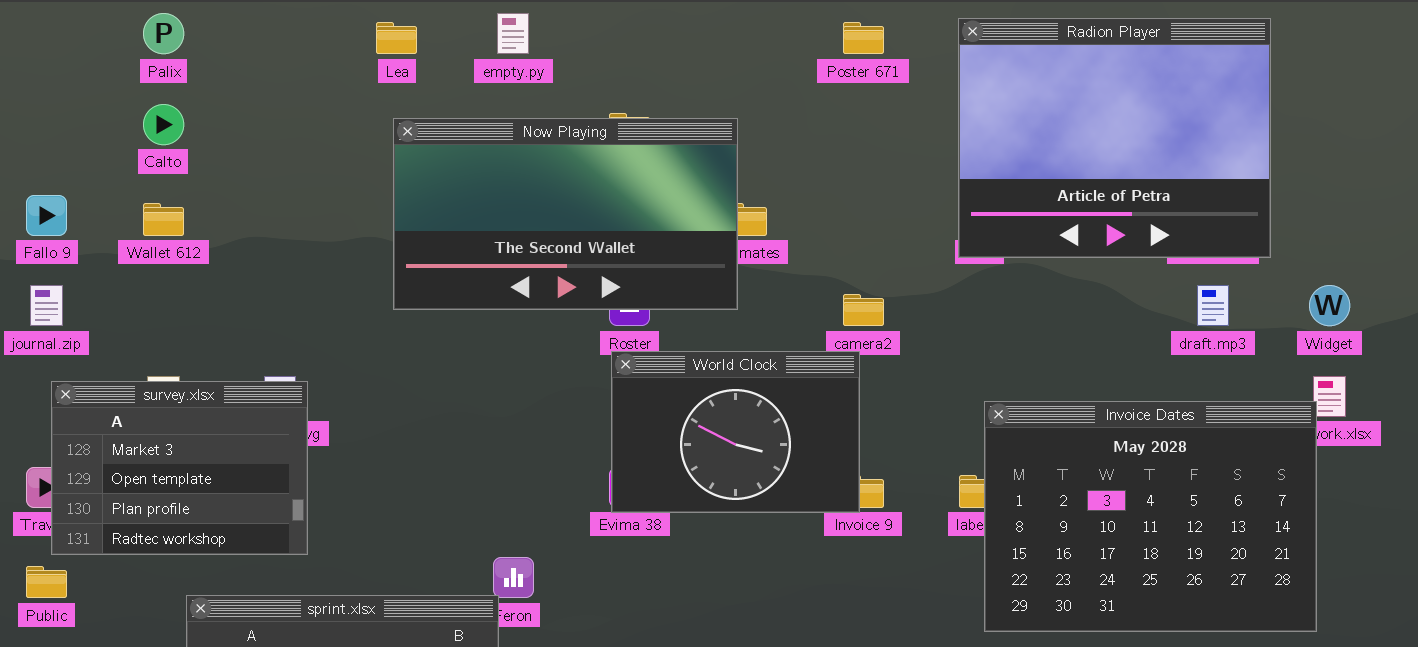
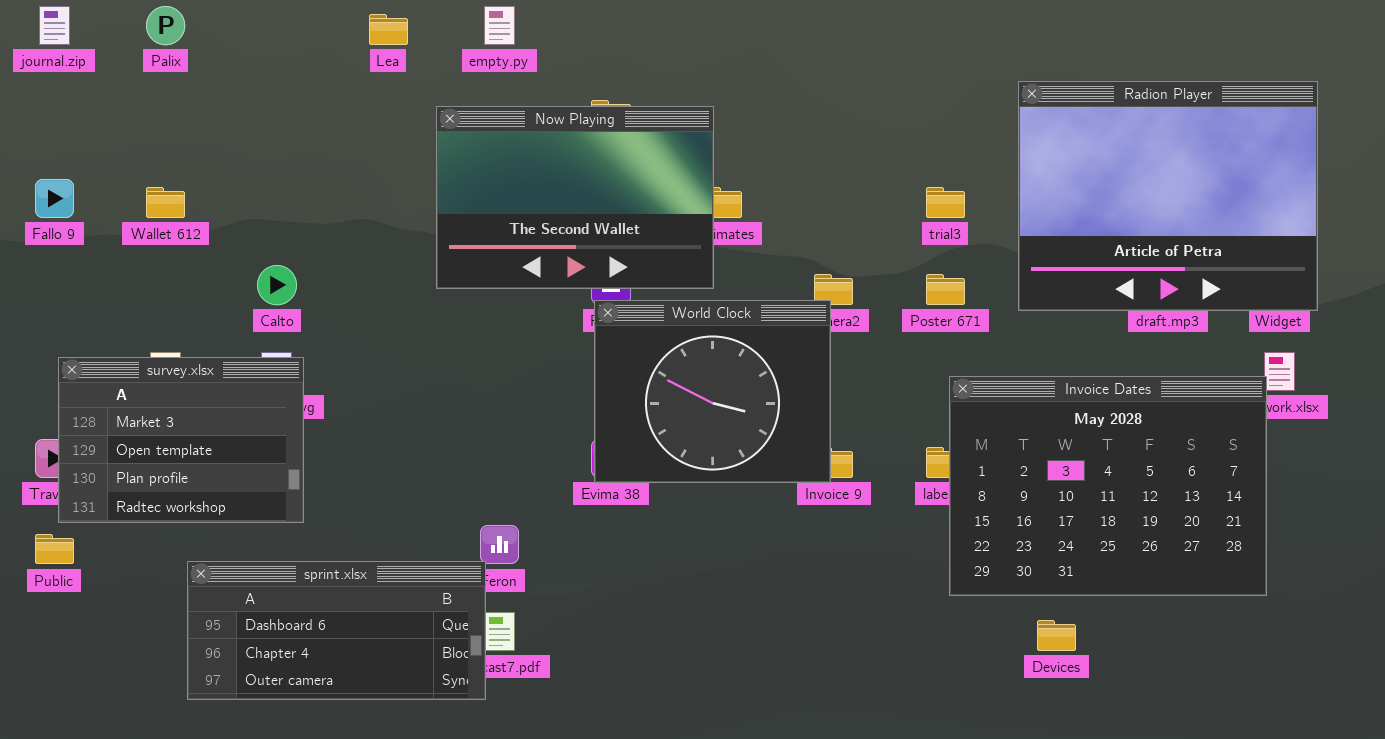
Radion Player: [958,18,1271,258] -> [1018,81,1318,311], moved
Poster 671: [843,22,884,54] -> [926,274,965,305], moved
Calto: [143,104,184,145] -> [257,265,297,305], moved
Now Playing: [393,118,738,310] -> [436,106,714,289], resized
journal.zip: [30,285,63,326] -> [39,6,70,45], moved
World Clock: [611,351,860,513] -> [594,300,831,483], resized

